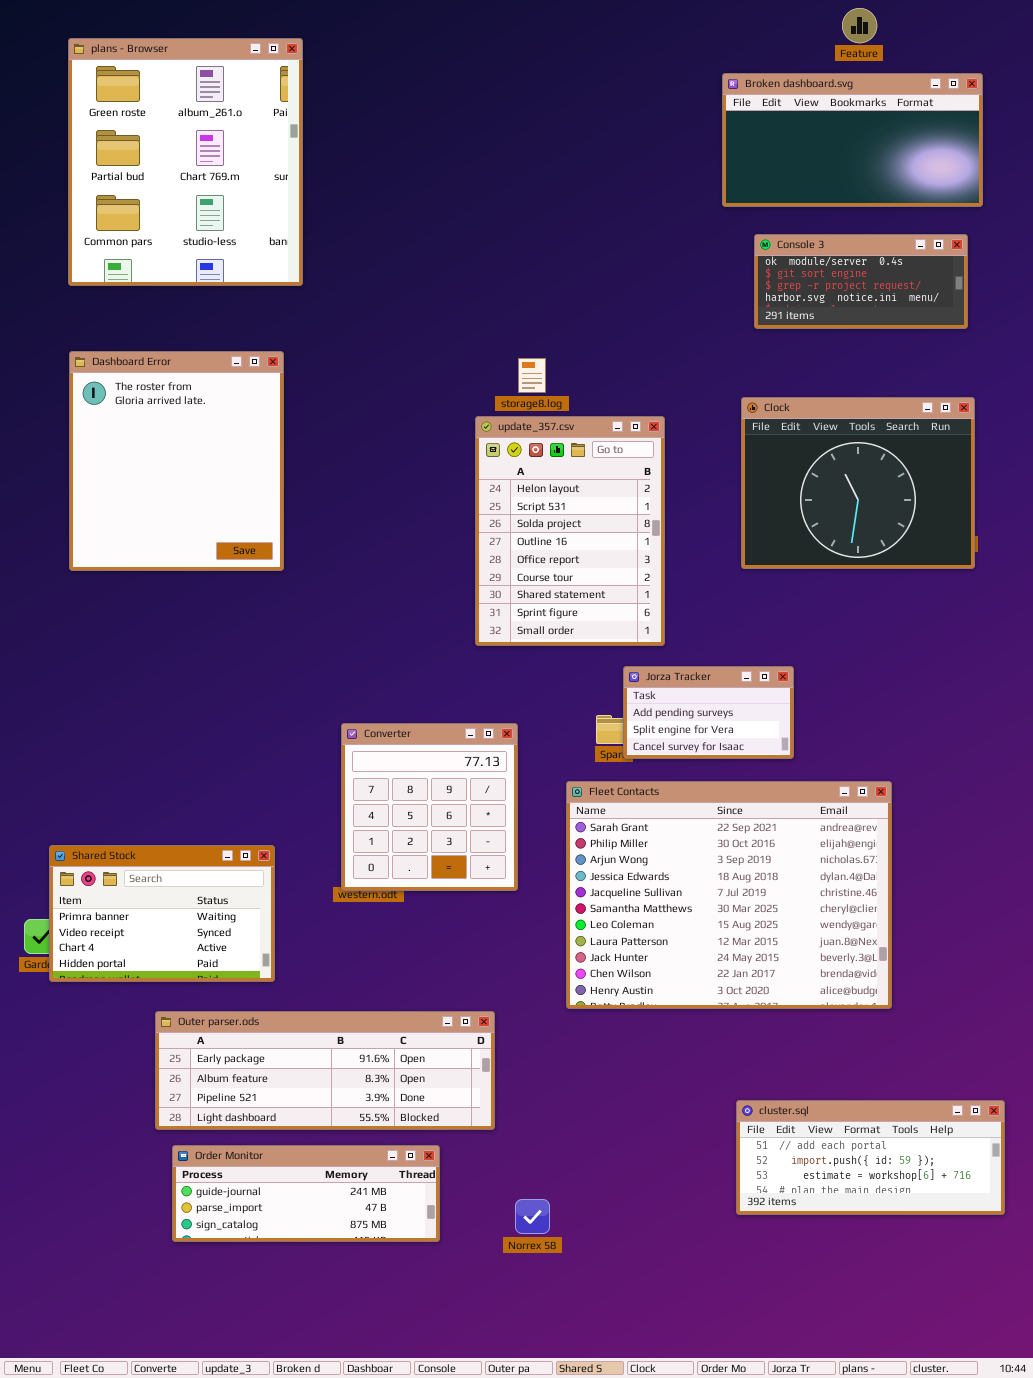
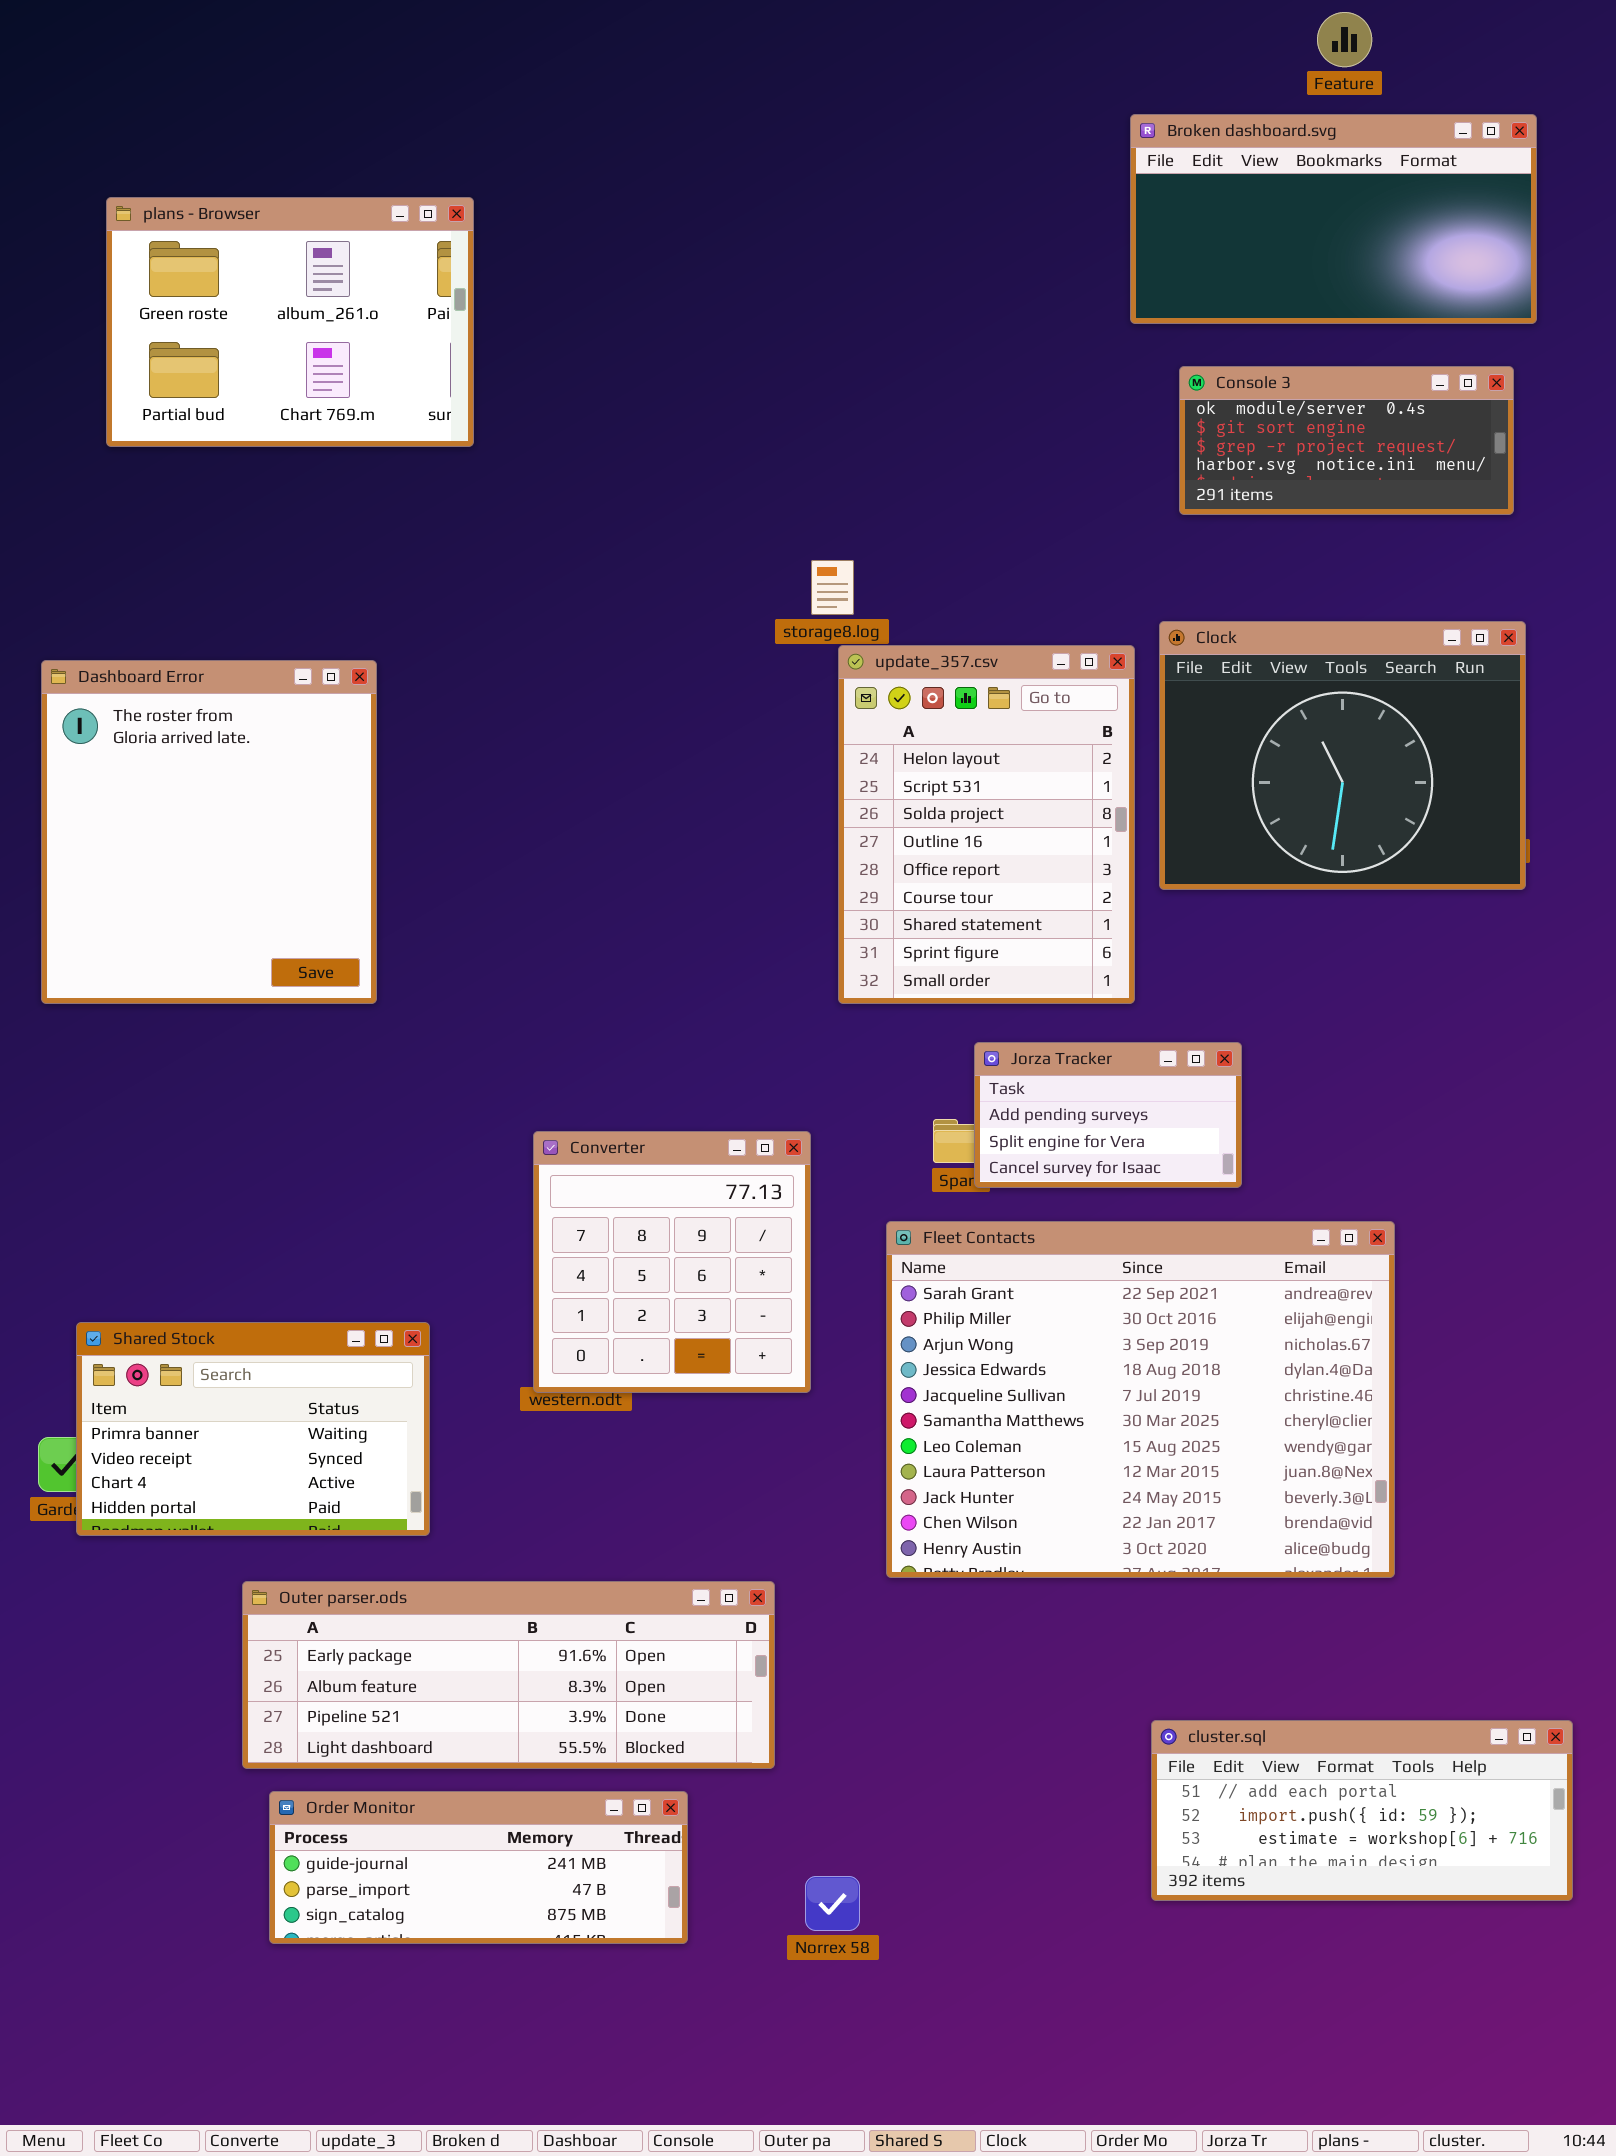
plans - Browser: [68,38,303,286] -> [106,197,474,447], resized
Dashboard Error: [69,351,284,571] -> [41,660,377,1004], moved
update_357.csv: [475,416,665,646] -> [838,645,1135,1004], moved

